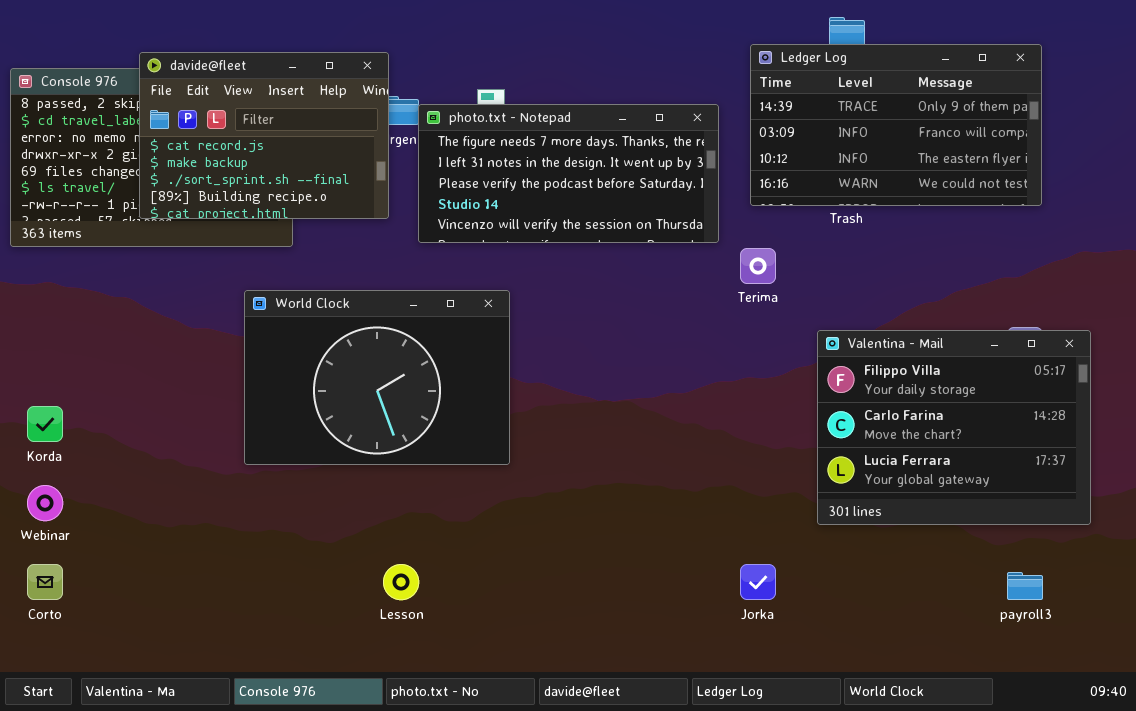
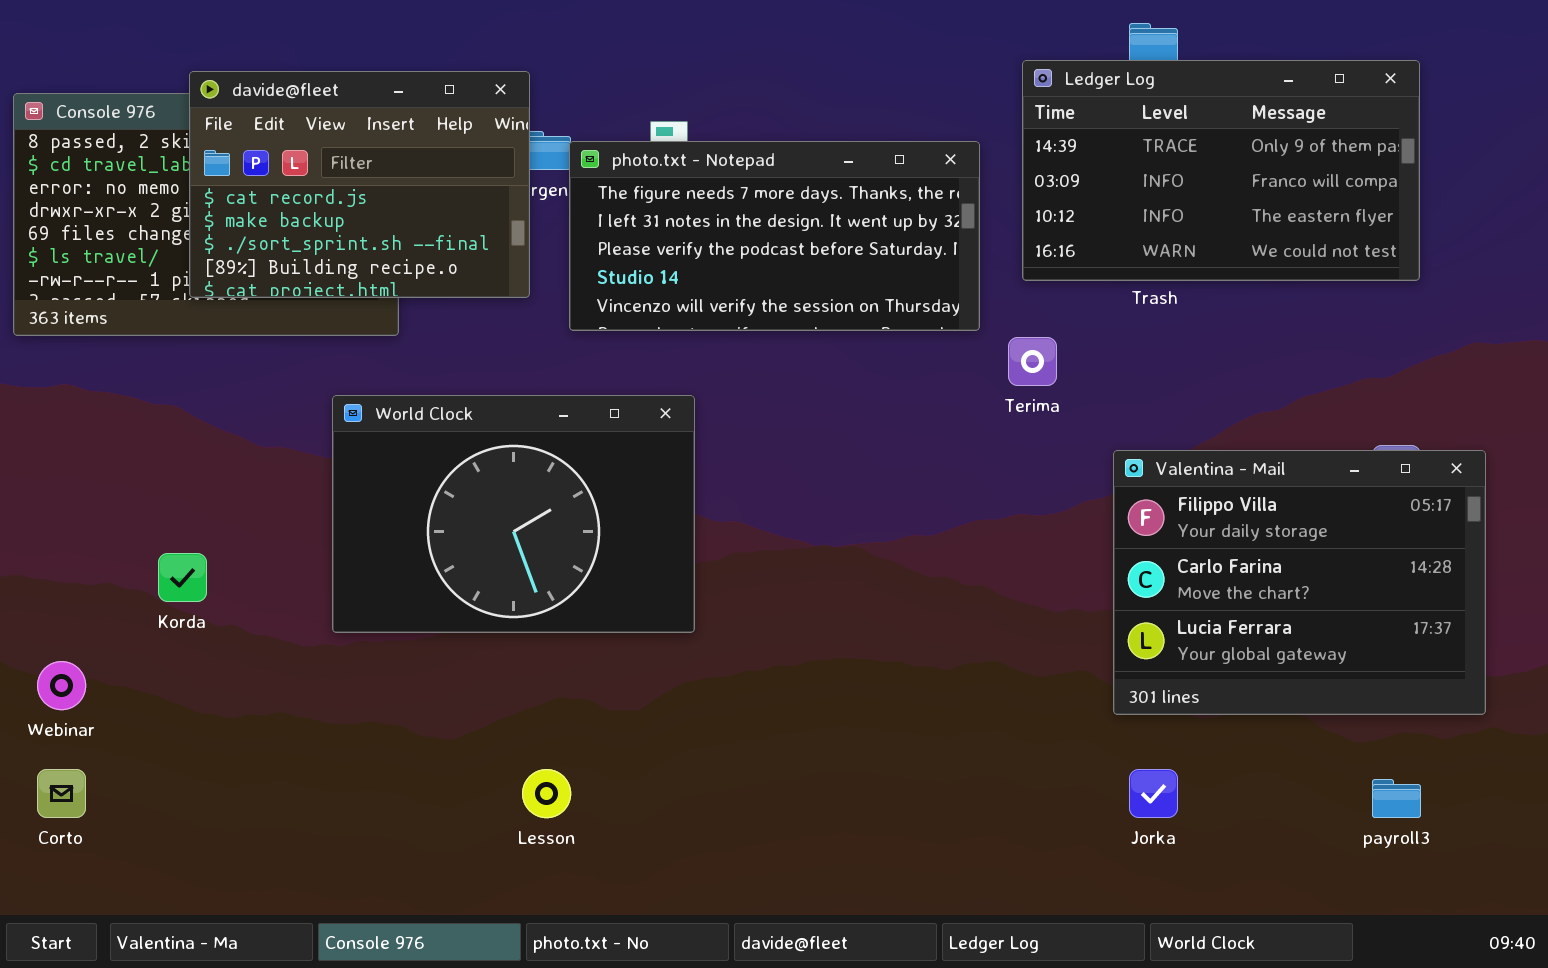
Korda: [27,406,63,442] -> [158,553,207,602], moved
Jorka: [740,564,776,600] -> [1129,769,1178,818], moved

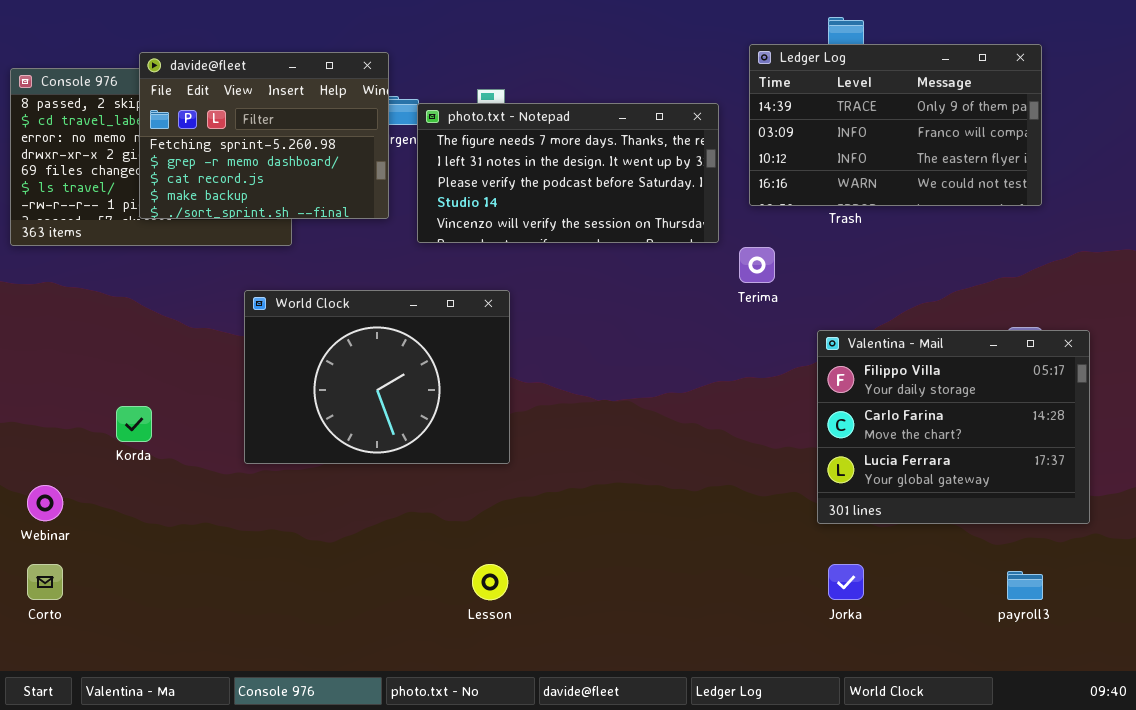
davide@fleet: [189,71,530,298] -> [139,52,389,219], scrolled up 2 rows
Lesson: [522,769,571,818] -> [472,564,508,600], moved

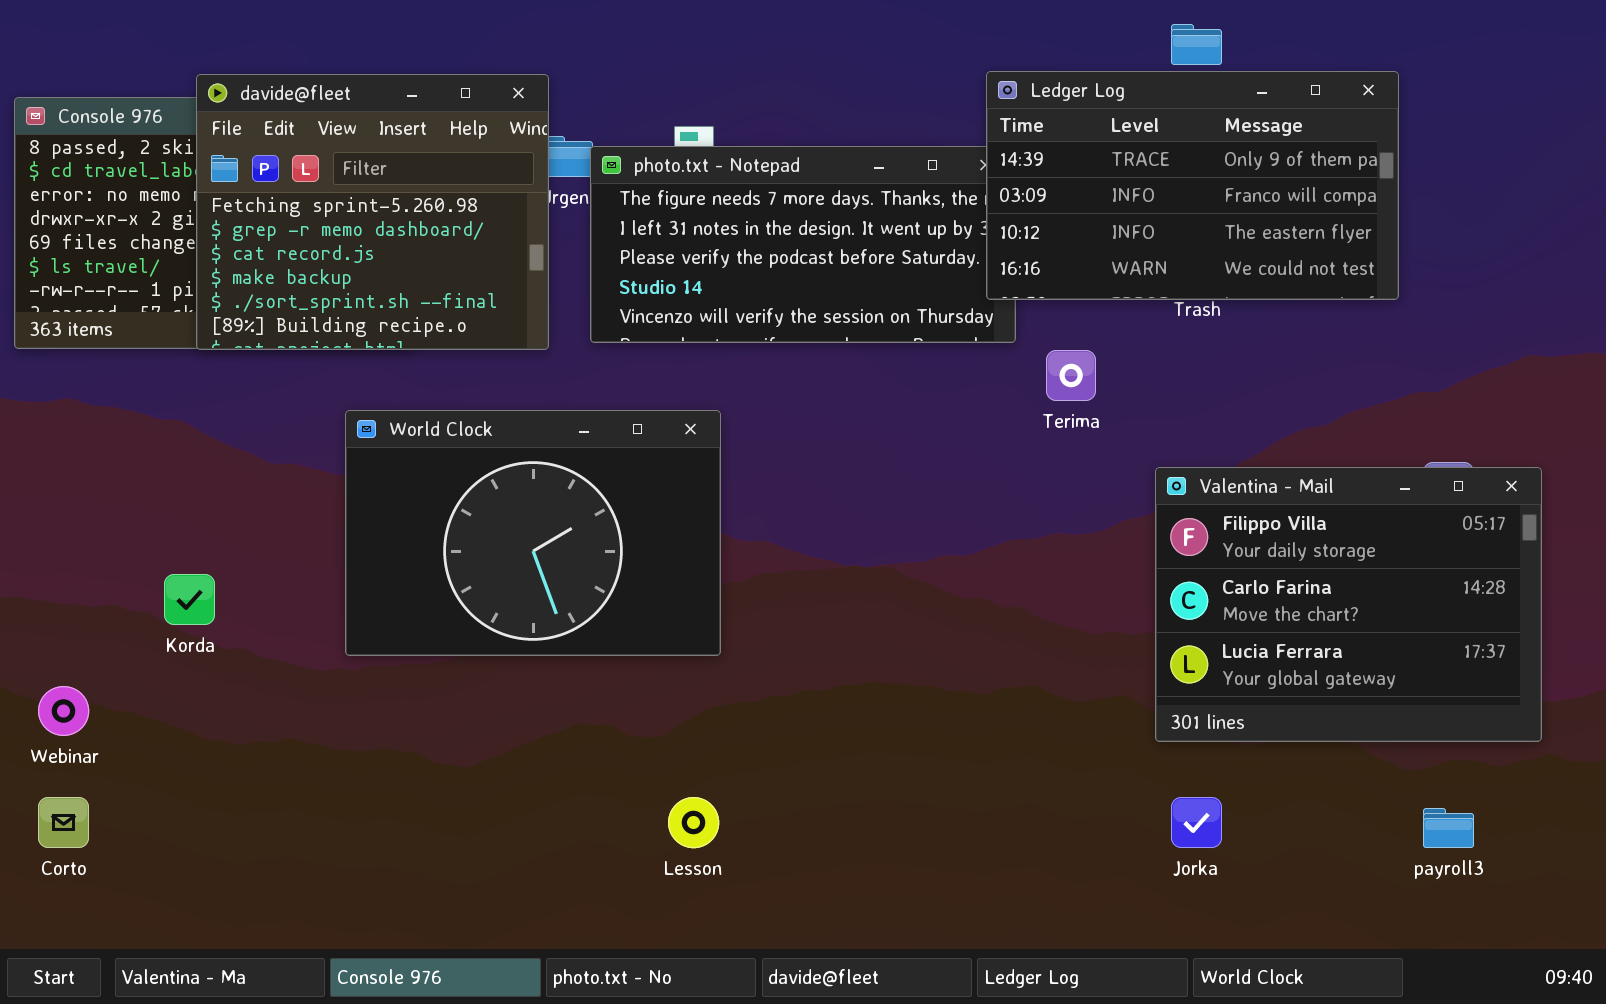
Ledger Log: [749,44,1042,206] -> [986,71,1399,300], moved
davide@fleet: [139,52,389,219] -> [196,74,549,350], resized

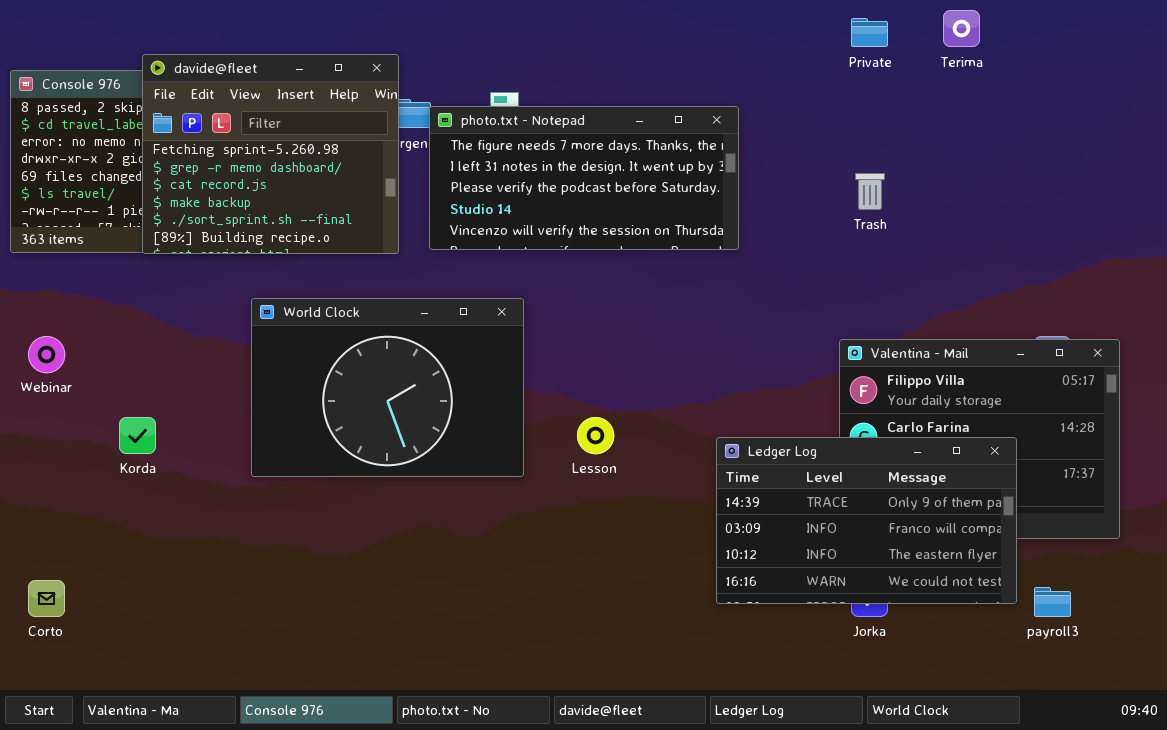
Ledger Log: [986,71,1399,300] -> [716,437,1017,604], moved
Terima: [1046,350,1096,401] -> [943,10,980,47], moved
Webinar: [38,686,89,736] -> [28,336,65,373], moved
Lesson: [668,797,719,848] -> [577,417,614,454], moved

